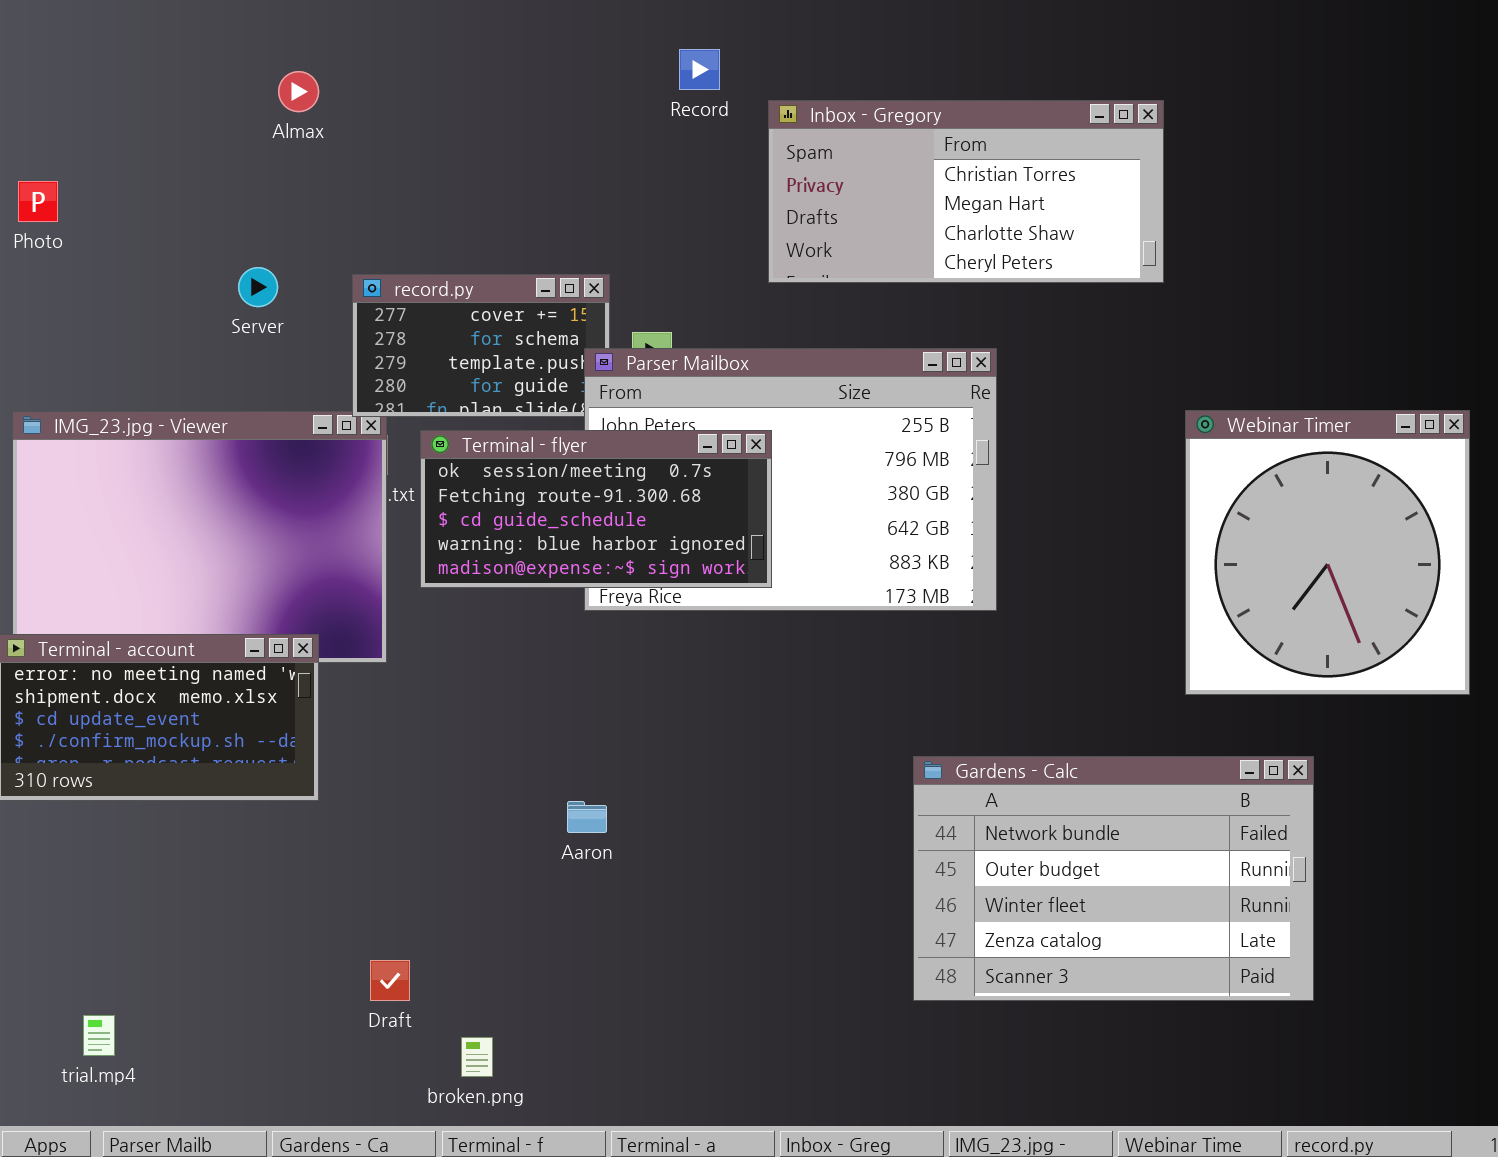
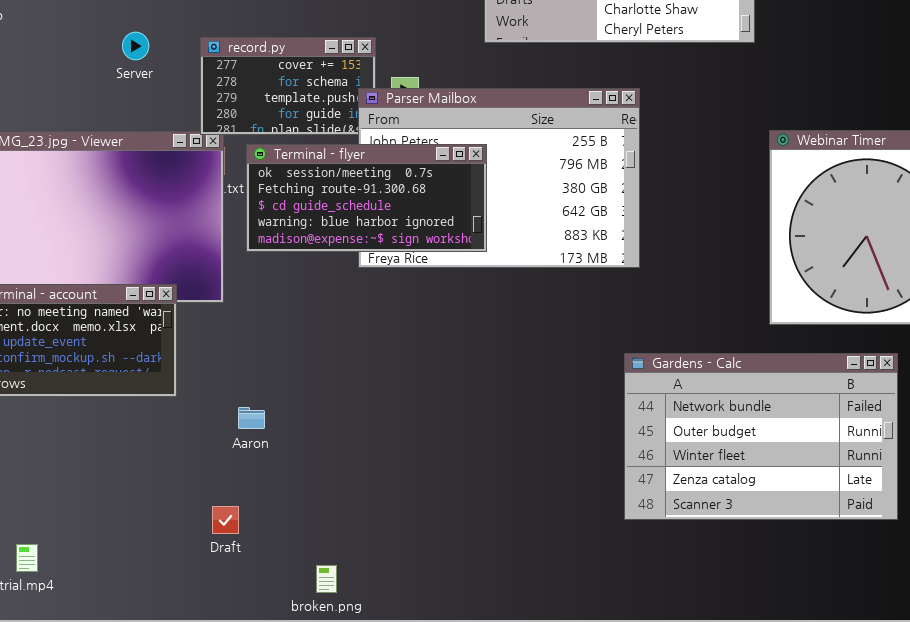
Gardens - Calc: [913,756,1314,1001] -> [624,353,898,520], moved
Aaron: [567,801,607,833] -> [238,407,265,429], moved
broken.png: [461,1037,493,1077] -> [316,565,337,593], moved

